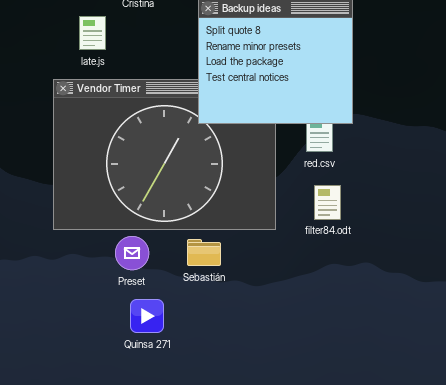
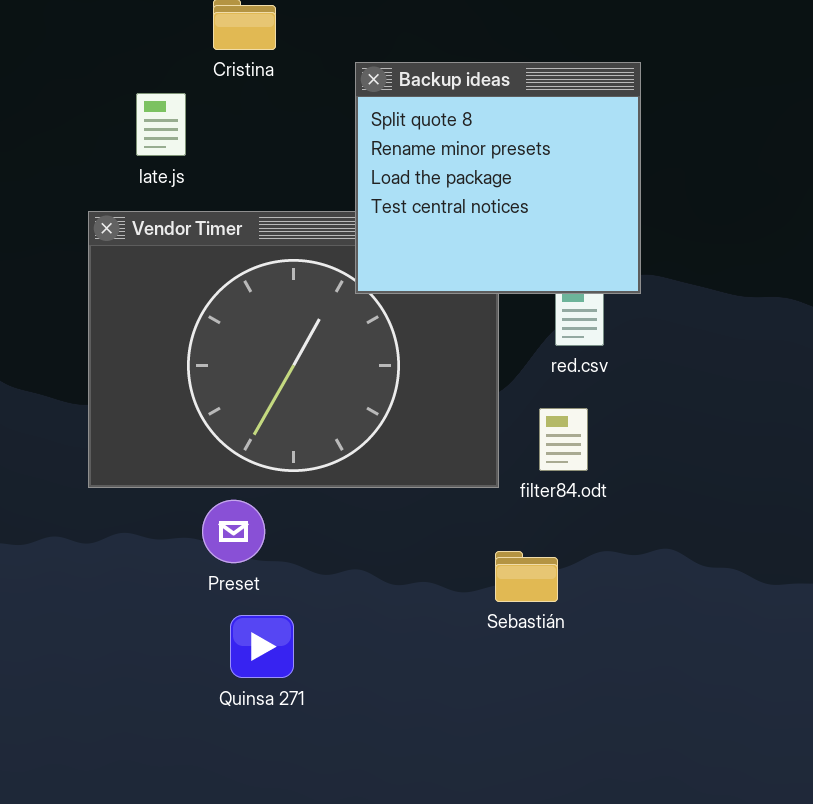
filter84.odt: [314,185,341,220] -> [539,408,588,471], moved
Sebastián: [187,239,221,266] -> [495,551,558,602], moved

